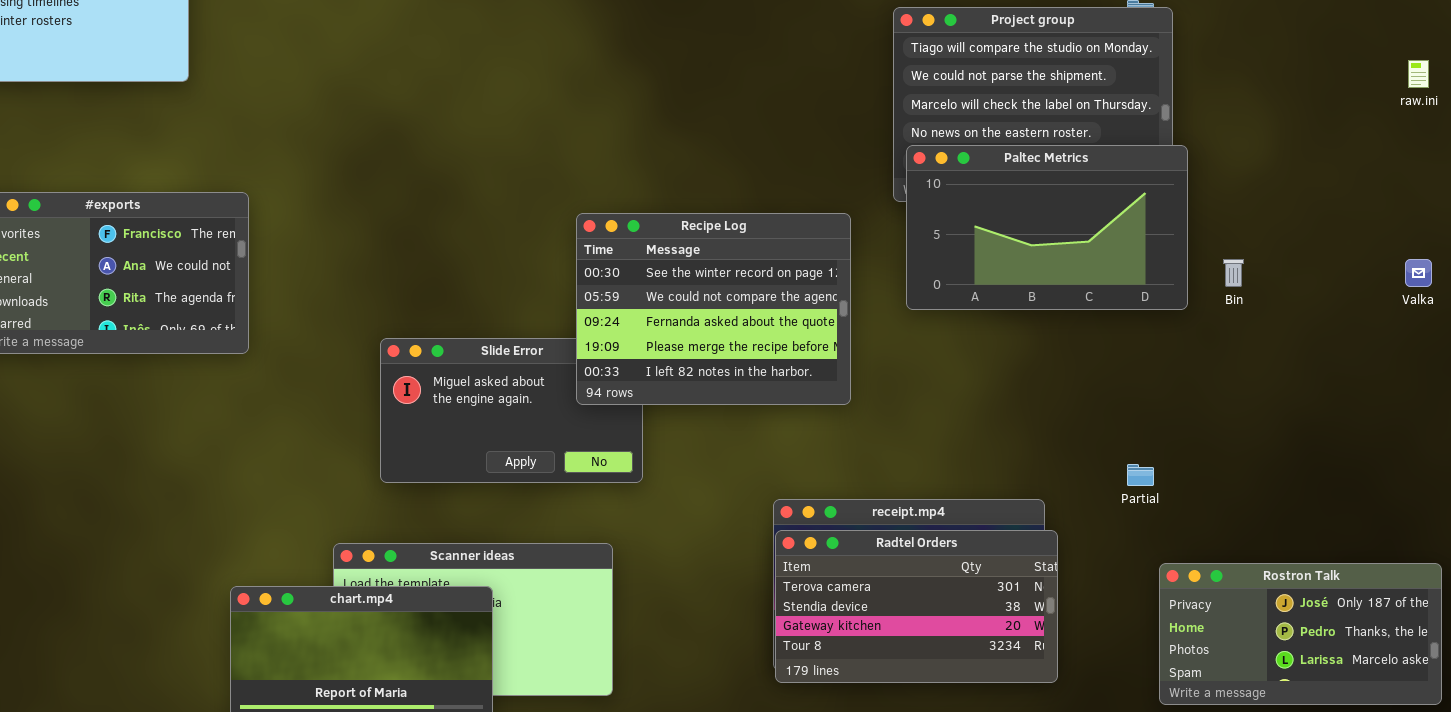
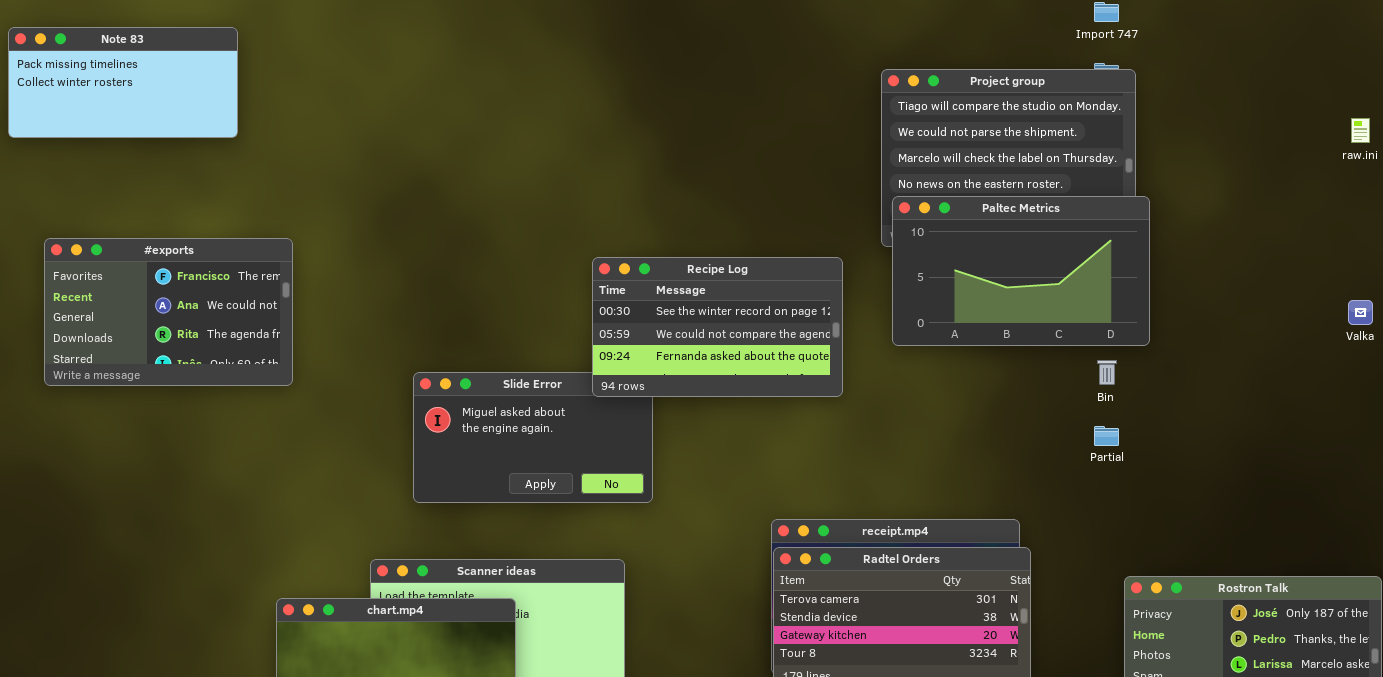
Recipe Log: [576,213,851,405] -> [592,257,843,397], resized
Bin: [1223,259,1244,287] -> [1097,360,1117,385], moved
Partial: [1127,464,1154,486] -> [1094,426,1119,446], moved

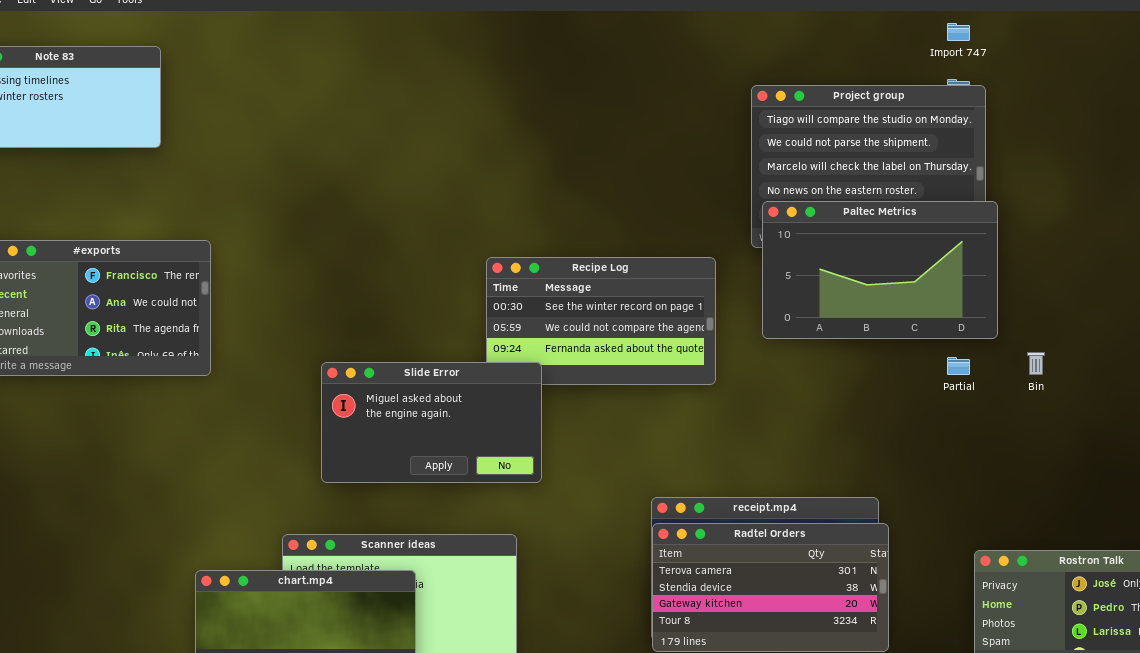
Bin: [1097,360,1117,385] -> [1027,352,1045,375], moved
Slide Error: [413,372,653,503] -> [321,362,542,483], raised
Partial: [1094,426,1119,446] -> [947,357,970,375], moved

